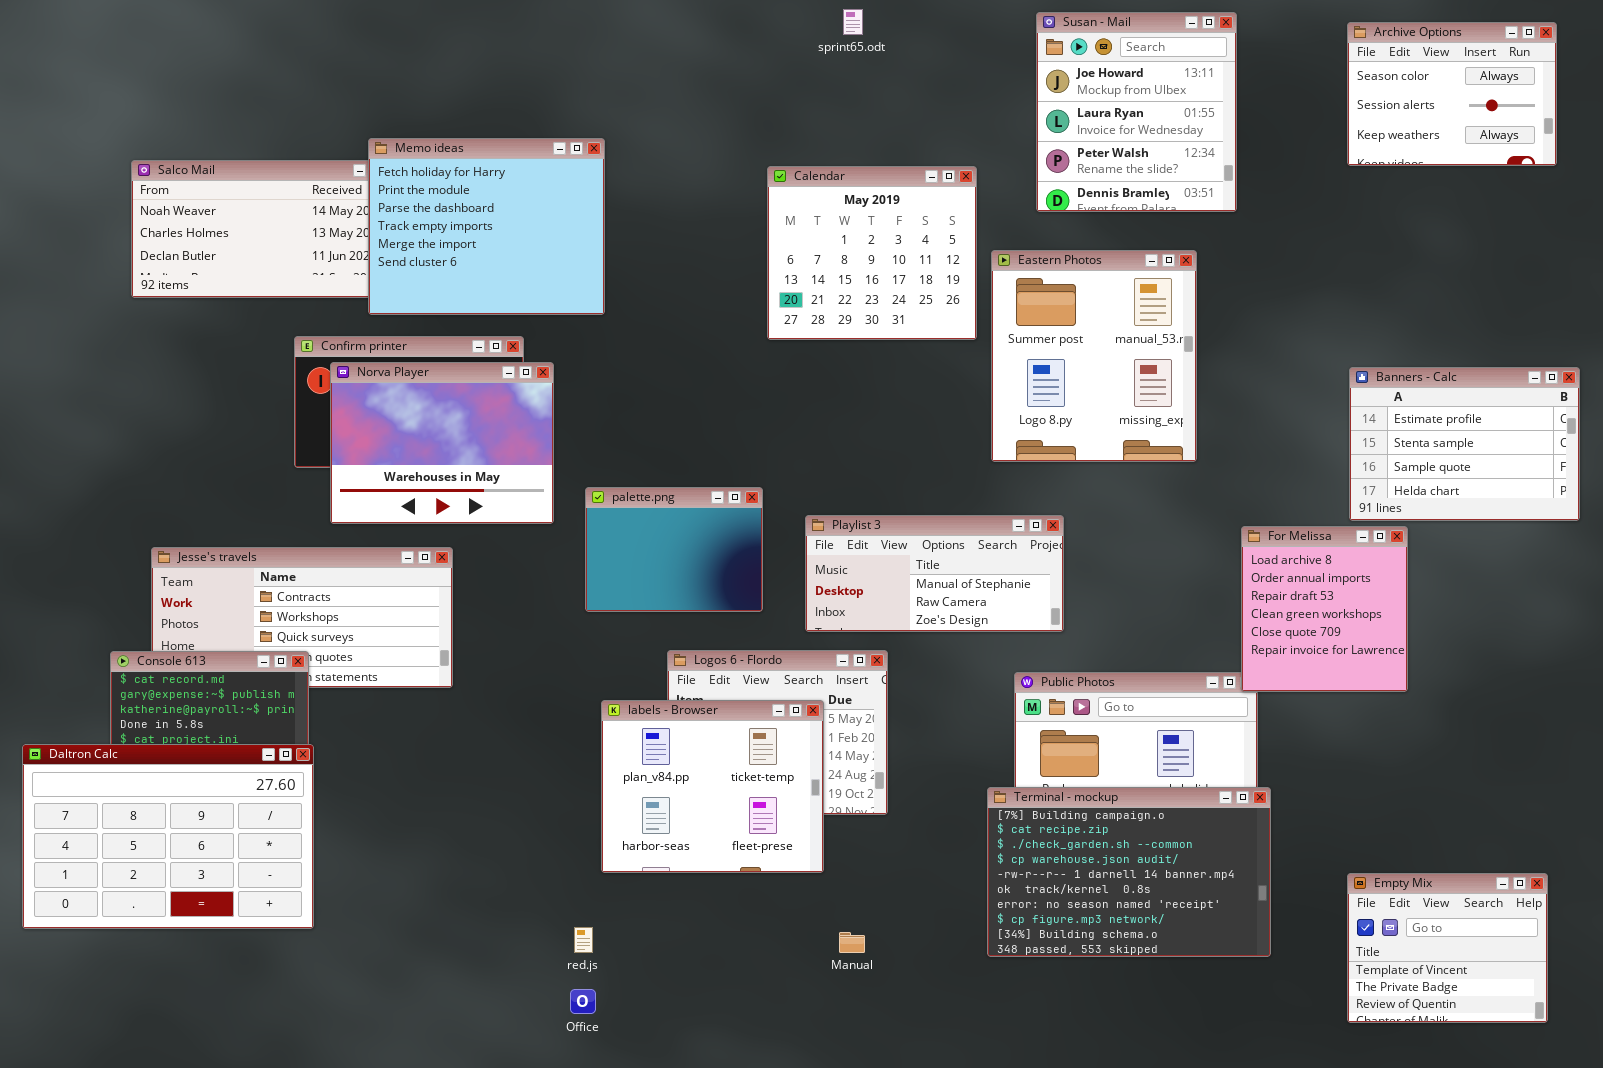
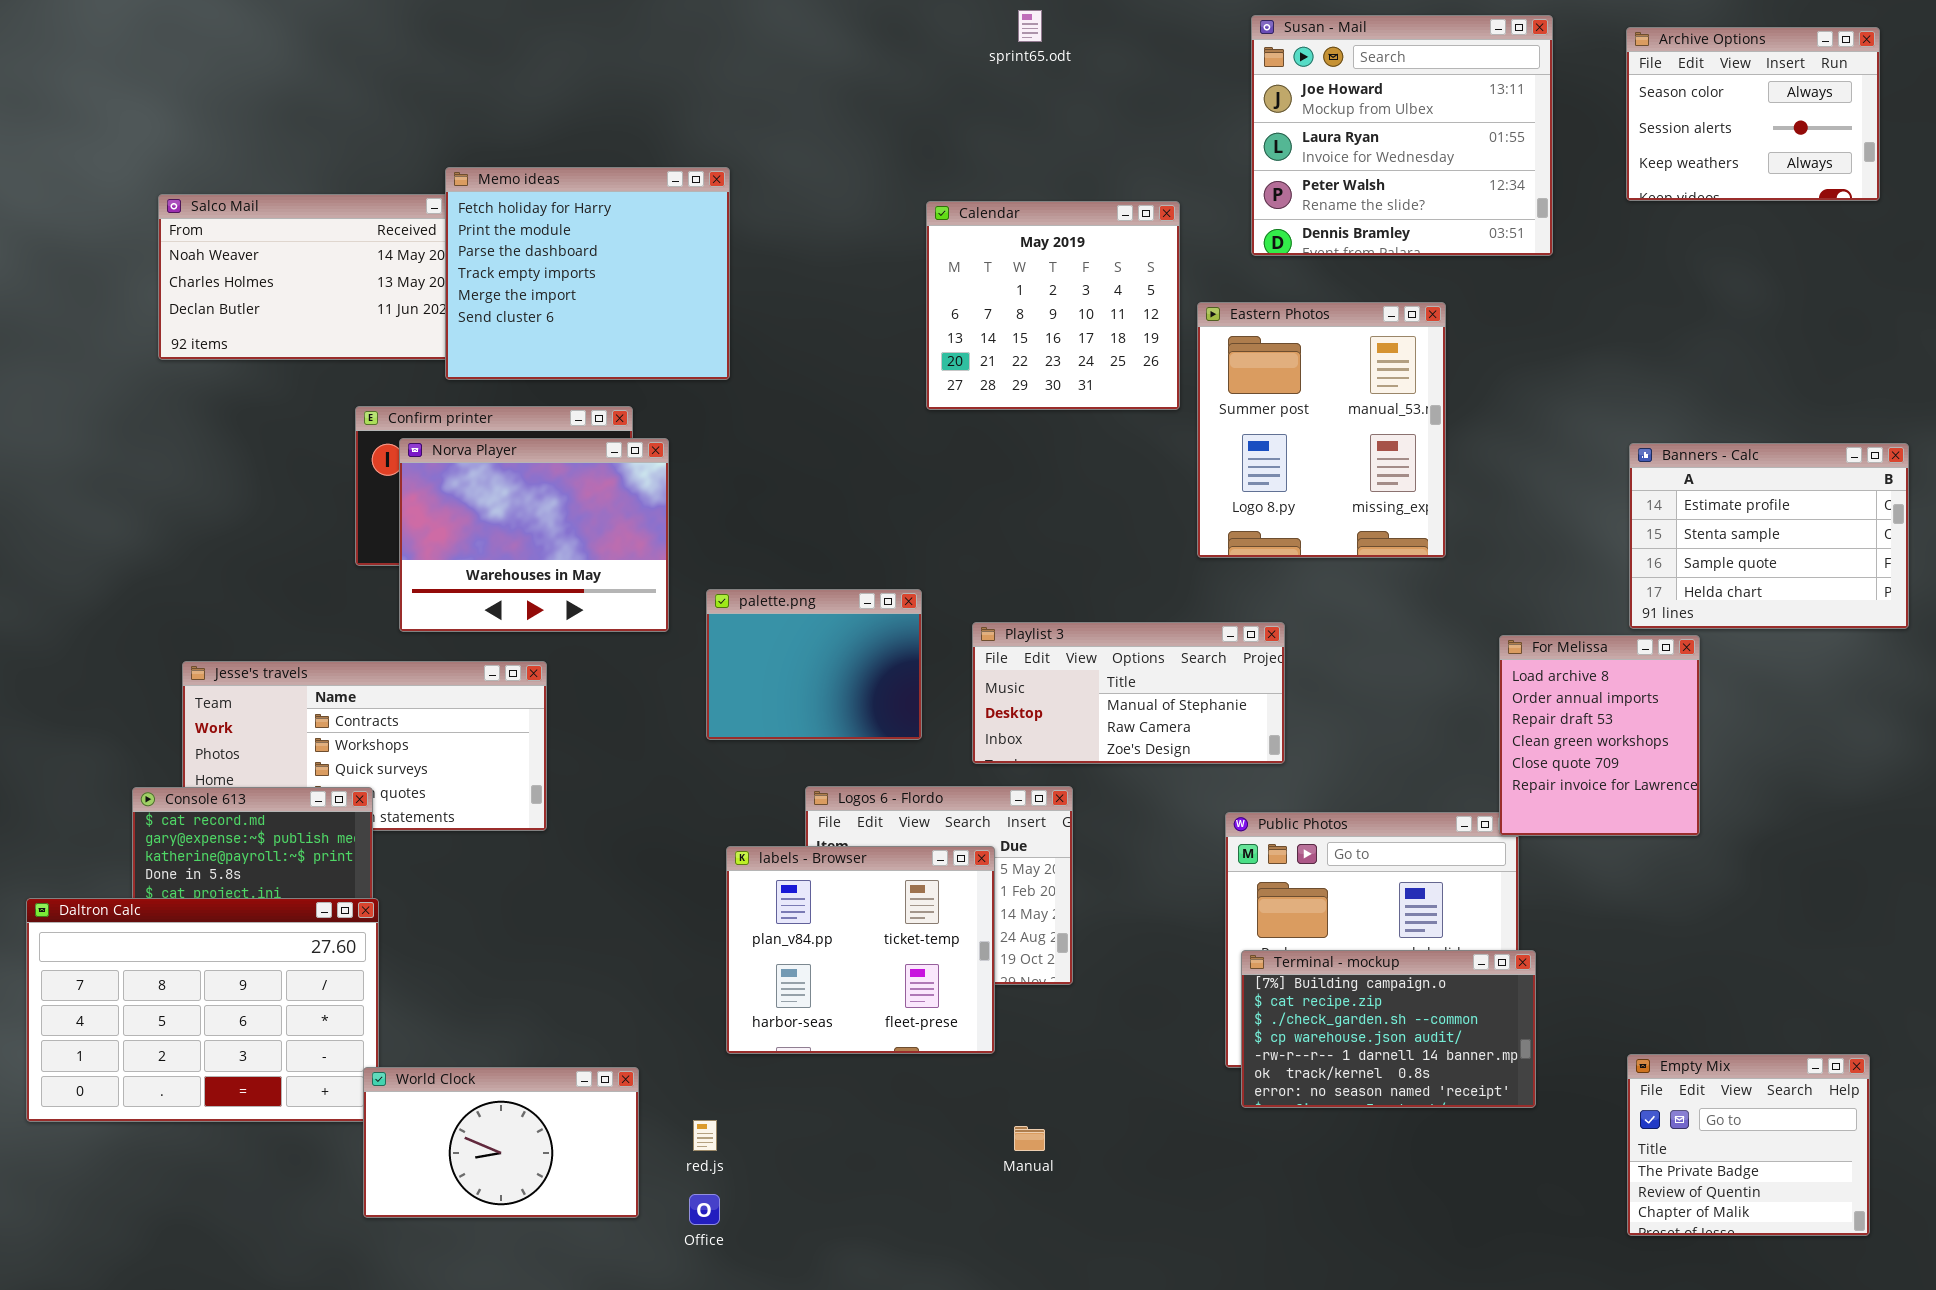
Susan - Mail: [1036,12,1237,212] -> [1251,15,1553,256], resized
Terminal - mockup: [987,787,1271,957] -> [1241,950,1536,1108], resized
Empty Mix: [1347,873,1548,1023] -> [1627,1054,1870,1236], scrolled down 1 row
World Clock: none -> [363,1067,639,1218], opened

